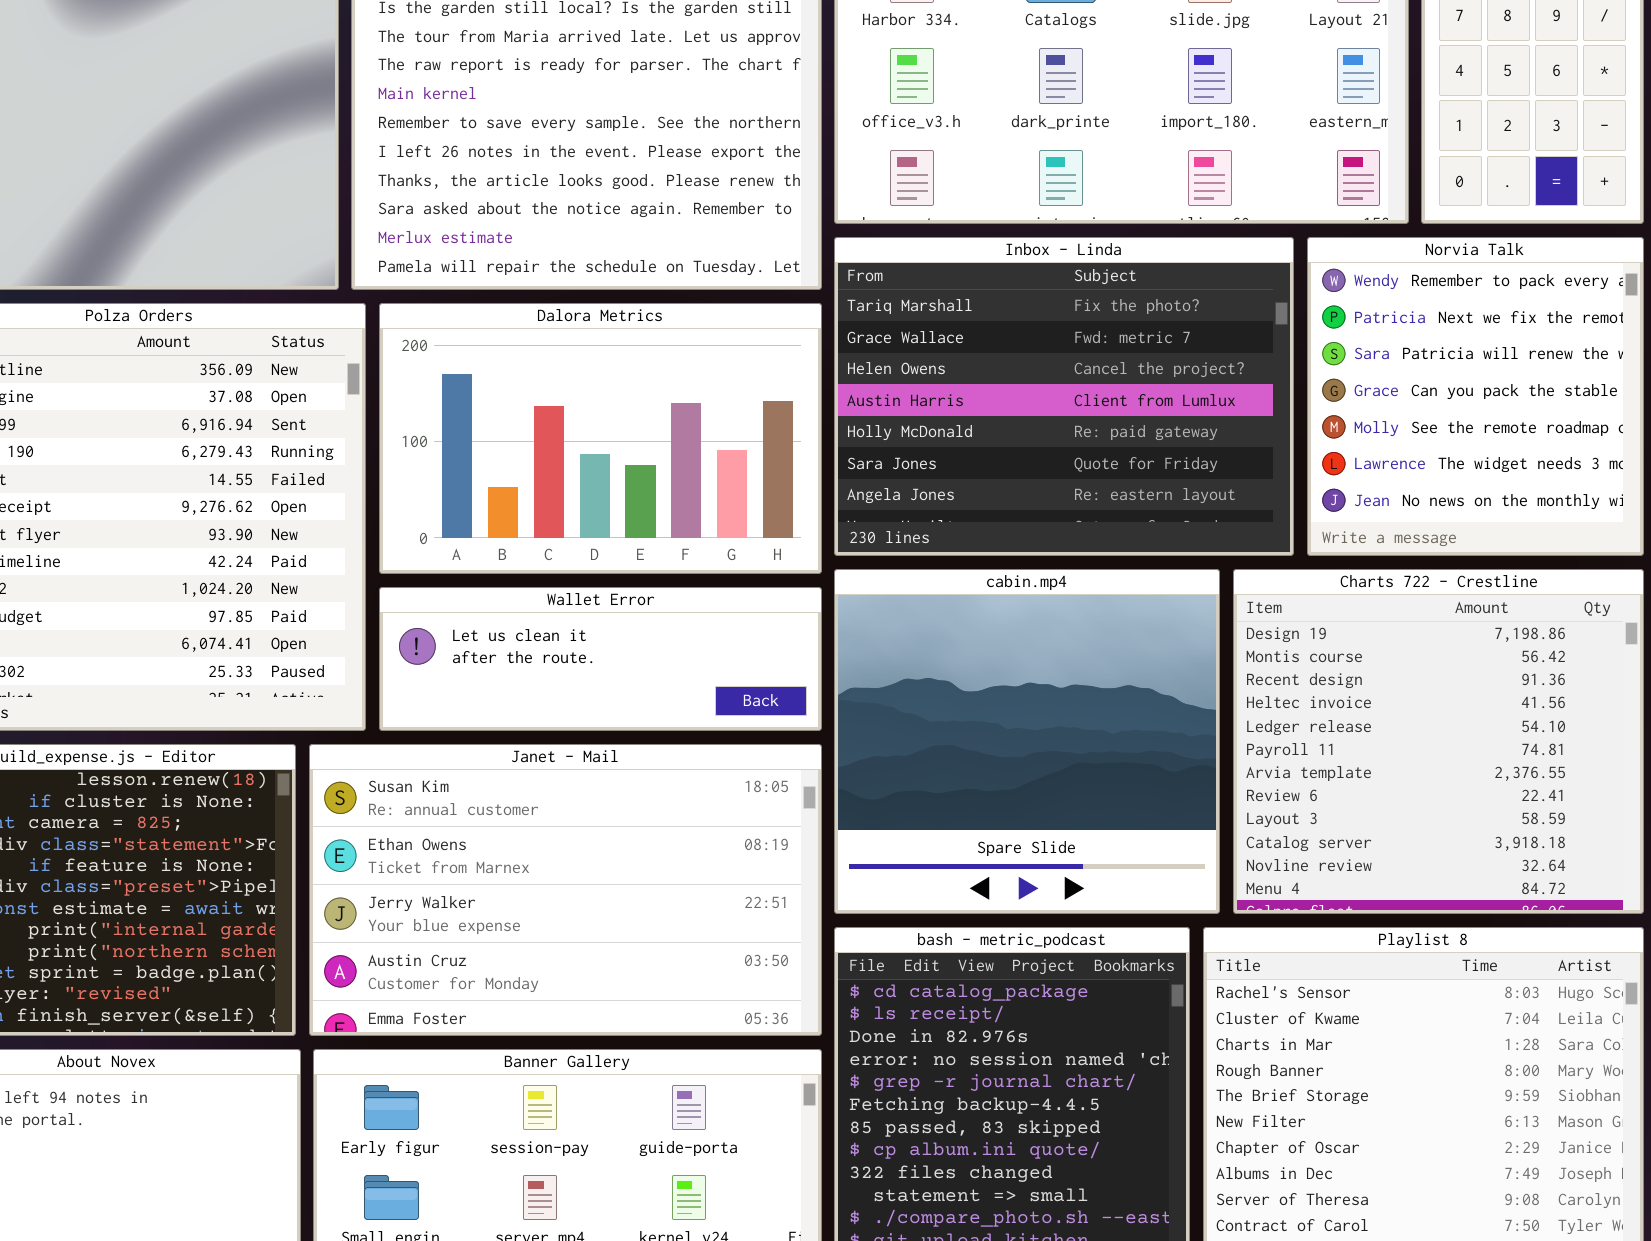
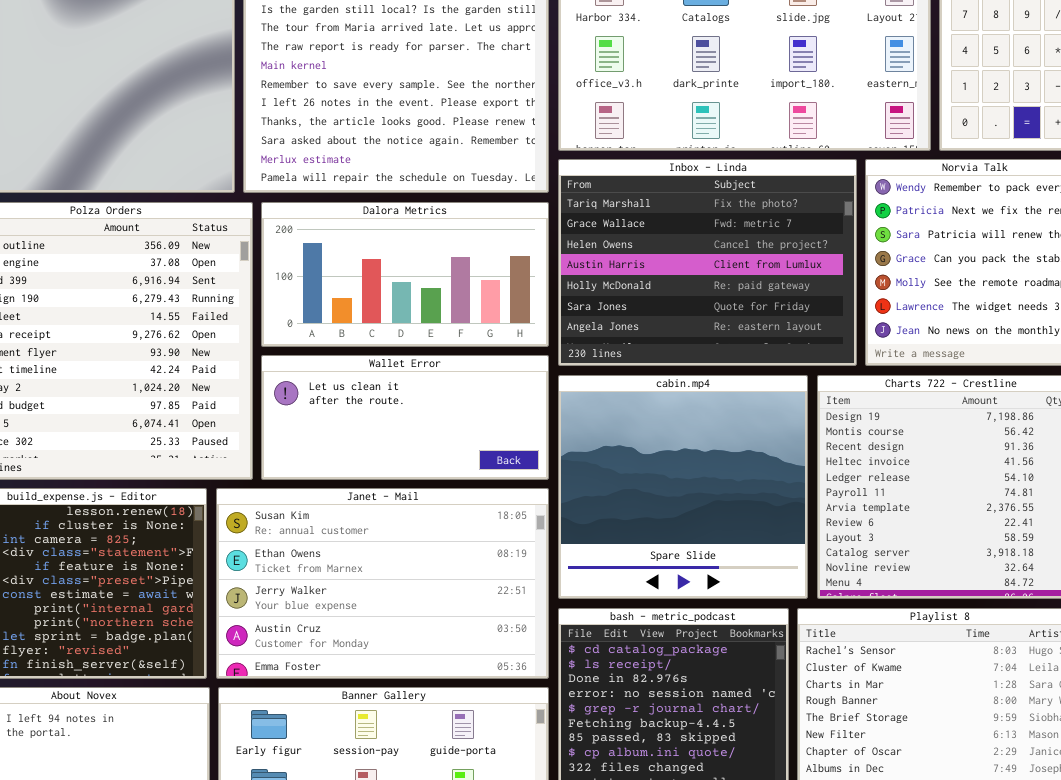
Dalora Metrics: [379,303,822,574] -> [261,202,549,347], resized
Wallet Error: [379,587,822,731] -> [261,355,549,480], resized

